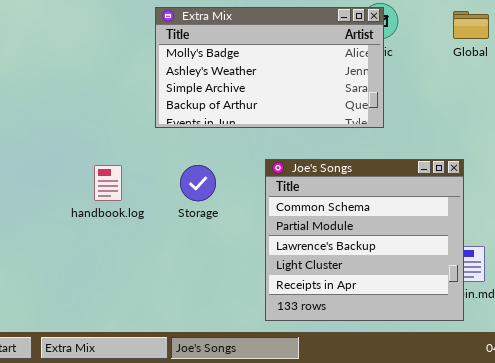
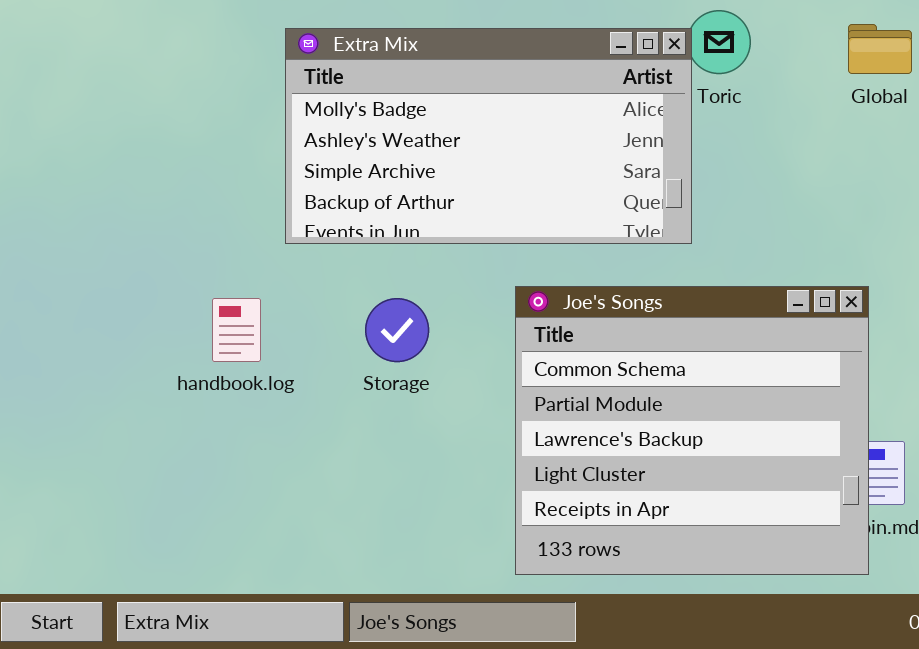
Extra Mix: [155,7,384,128] -> [285,28,692,244], moved

